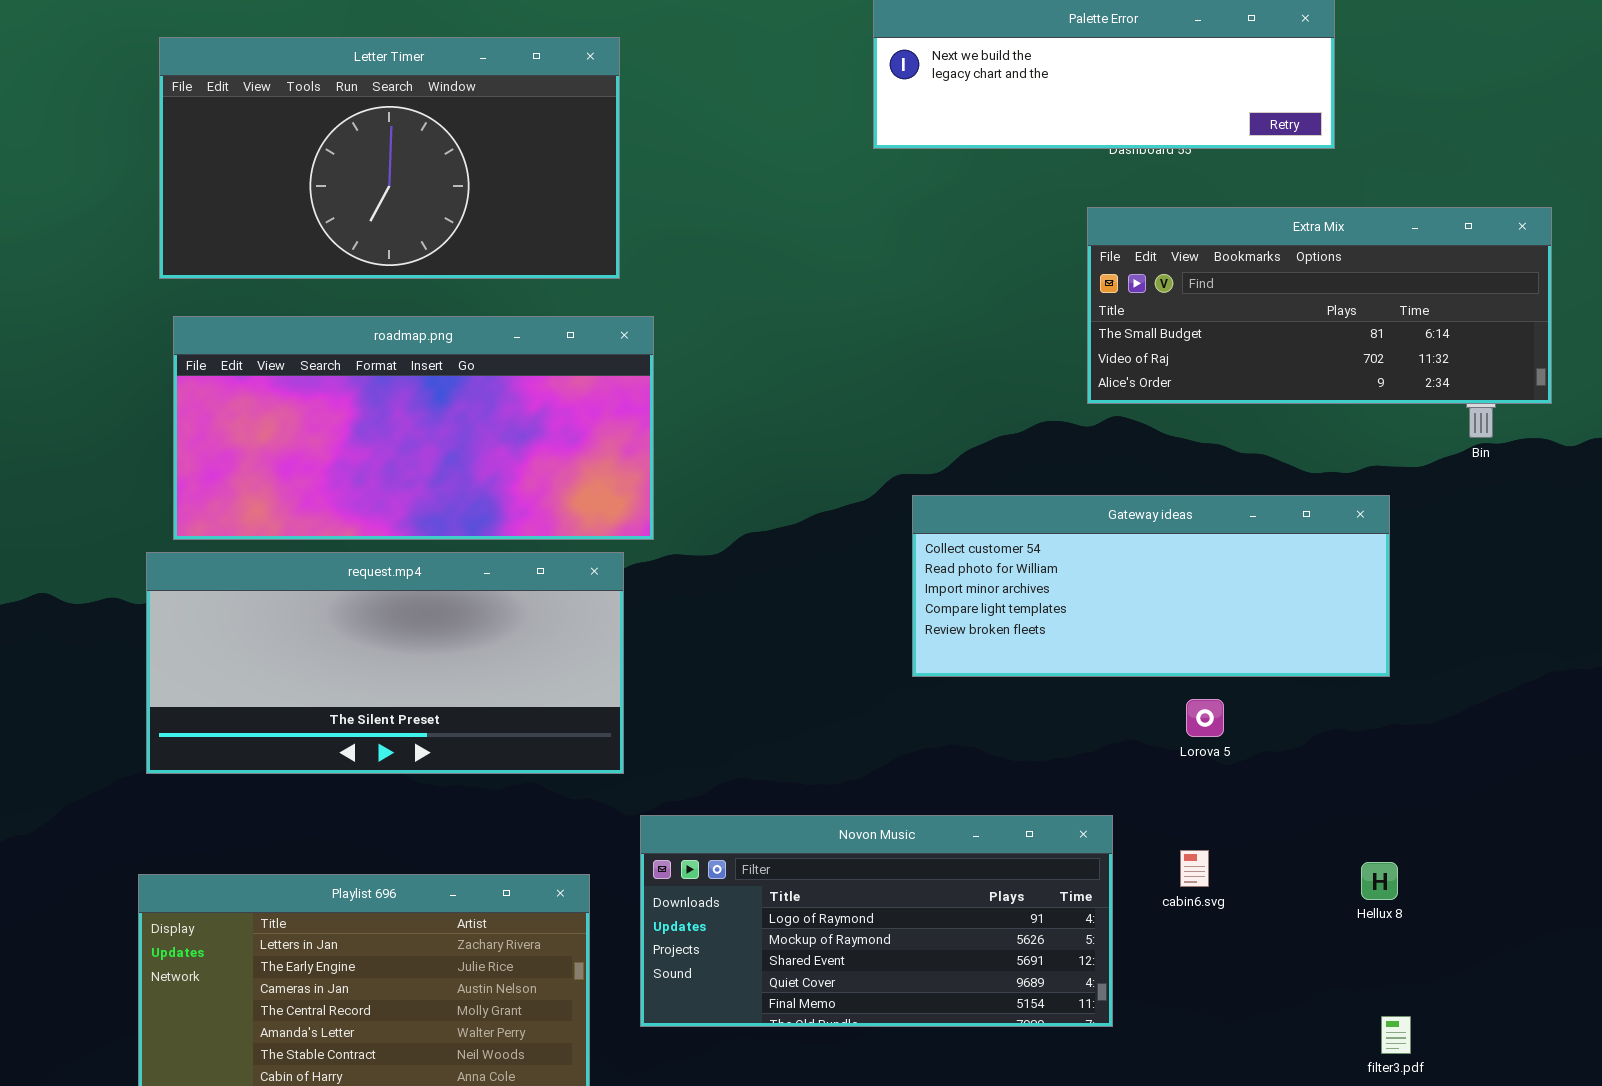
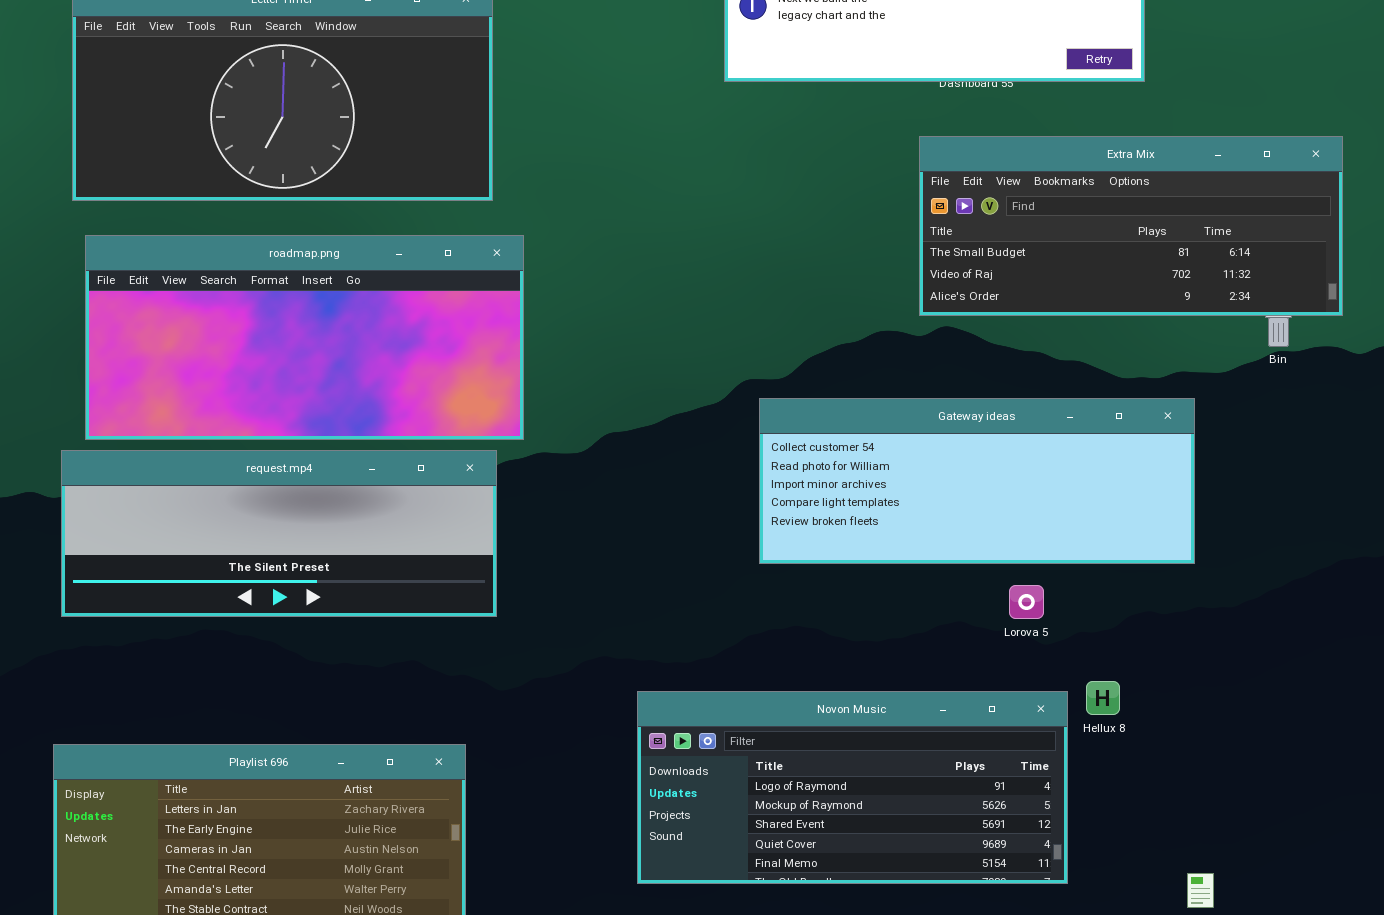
request.mp4: [146,552,624,774] -> [61,450,497,617], resized
Novon Music: [640,815,1113,1027] -> [637,691,1068,884], moved
Hellux 8: [1361,862,1398,900] -> [1086,681,1120,715], moved

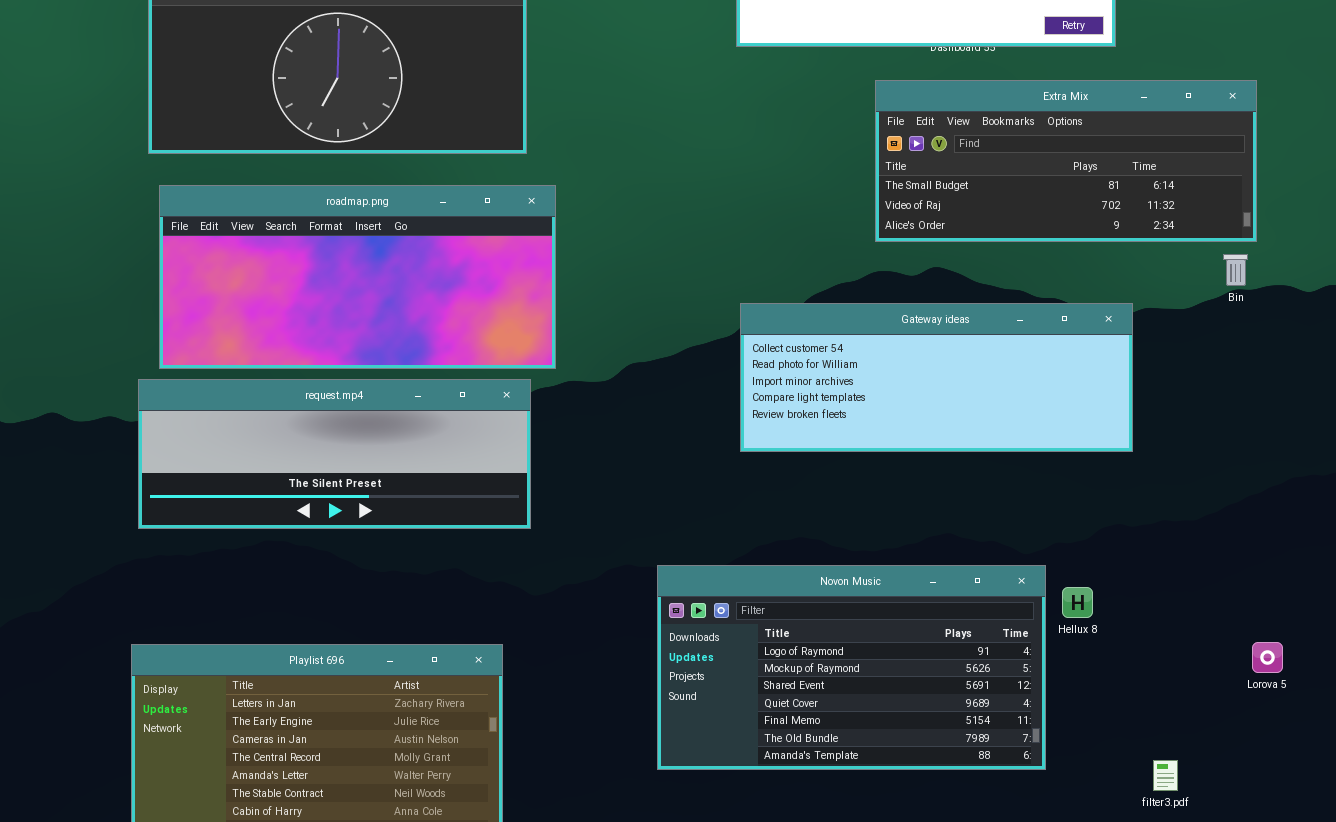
Extra Mix: [919,136,1343,316] -> [875,80,1257,242], moved
Gateway ideas: [759,398,1195,564] -> [740,303,1133,452], moved
Lorova 5: [1009,585,1044,619] -> [1252,642,1283,673], moved
Novon Music: [637,691,1068,884] -> [657,565,1046,770], resized

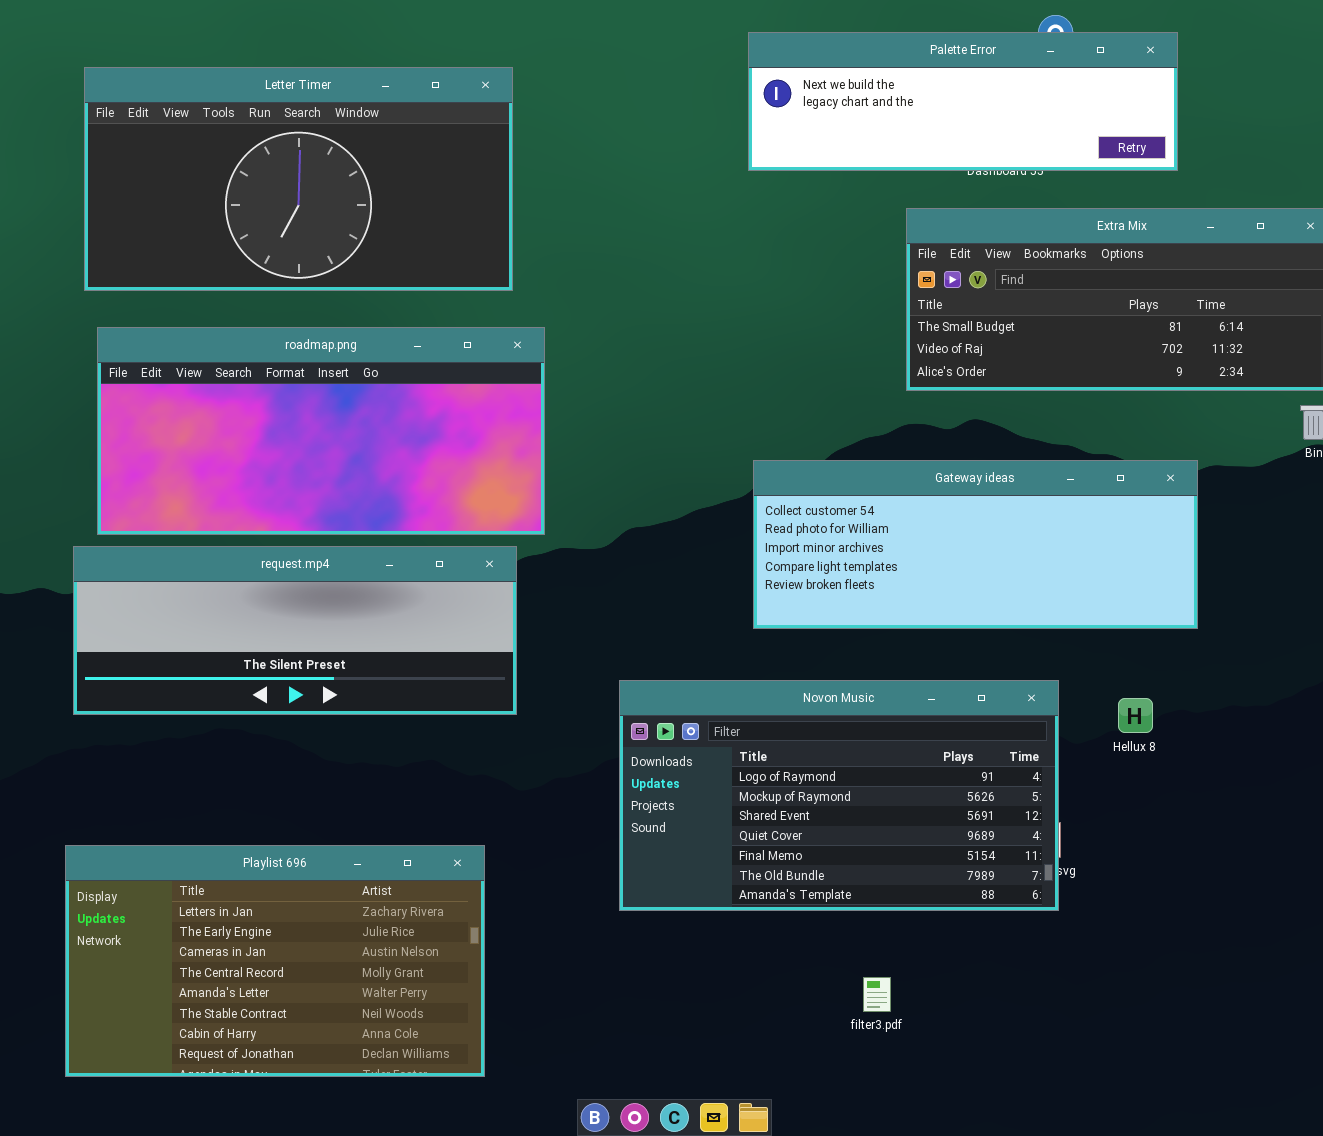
Novon Music: [657,565,1046,770] -> [619,680,1059,911], moved
Hellux 8: [1062,587,1093,618] -> [1118,698,1153,733], moved
filter3.pdf: [1153,760,1178,791] -> [863,977,891,1012], moved

